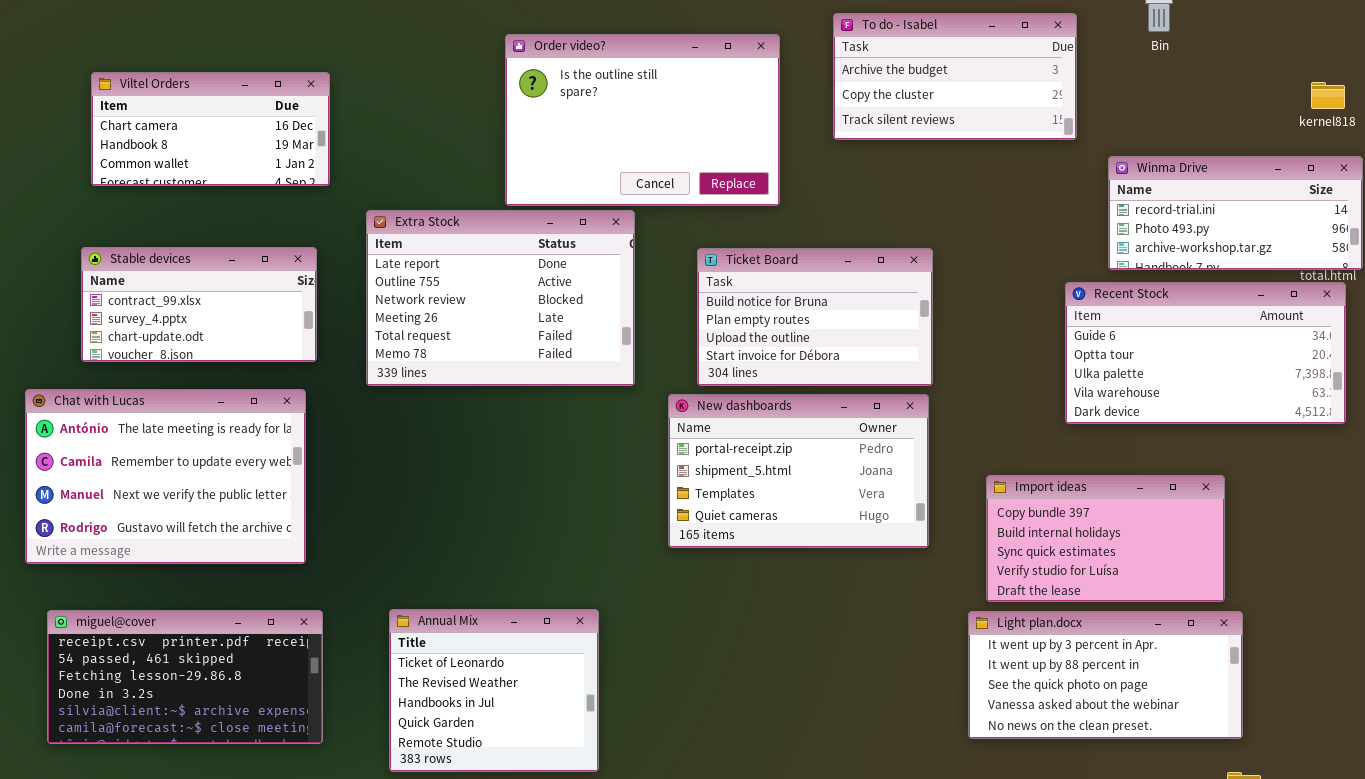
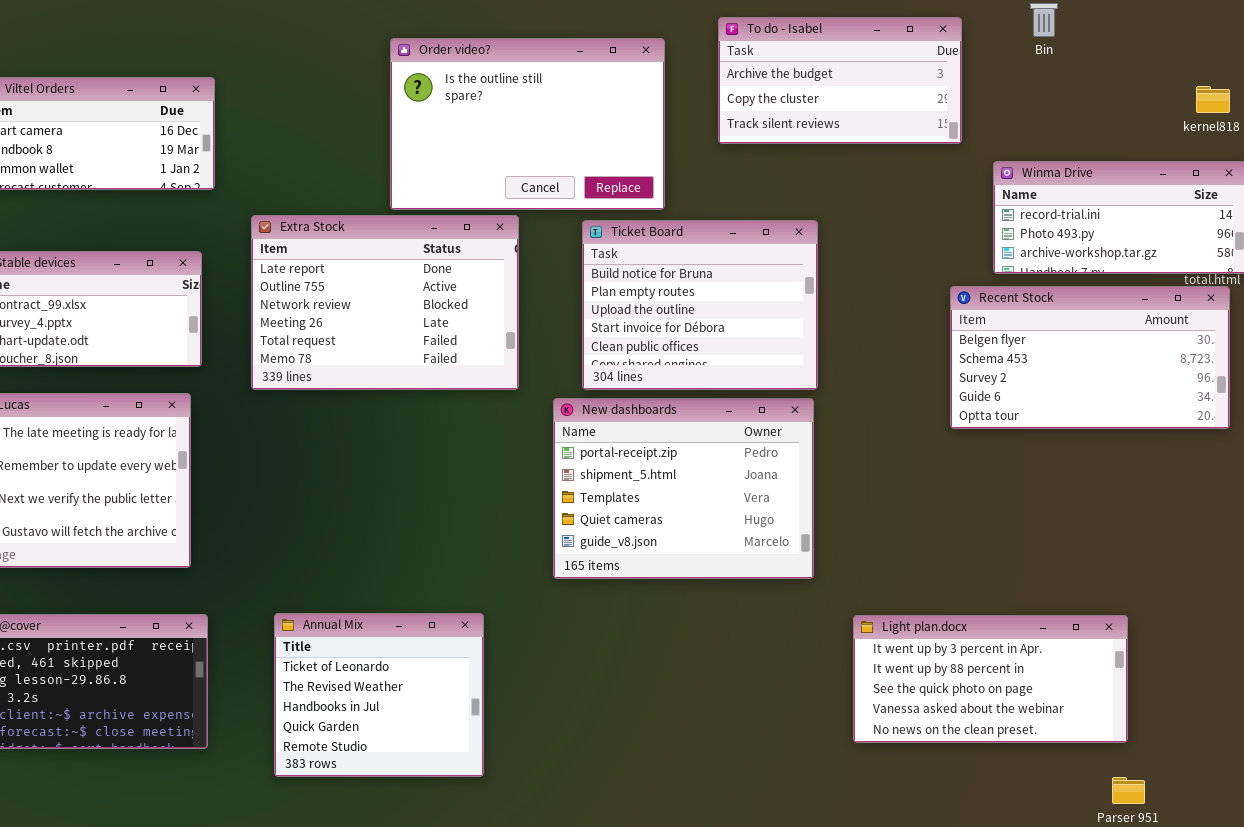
Ticket Board: [697,248,933,386] -> [582,220,818,390], resized
Recent Stock: [1065,282,1346,424] -> [950,286,1230,429], scrolled up 3 rows
New dashboards: [668,394,929,548] -> [553,398,814,579], resized
Import ideas: [986,475,1225,602] -> none, closed

